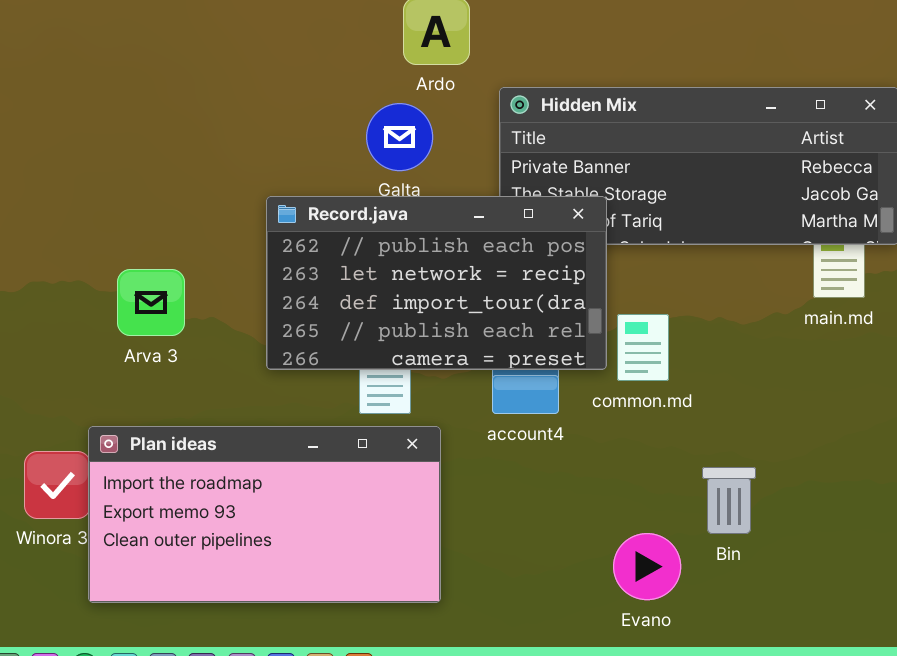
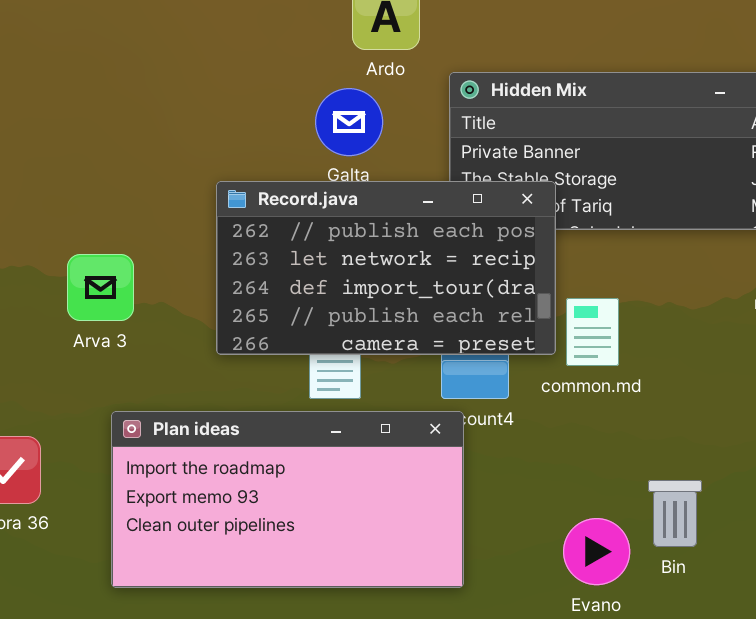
Plan ideas: [88,426,441,603] -> [111,411,464,588], moved
Bin: [702,467,756,534] -> [648,480,702,547], moved

